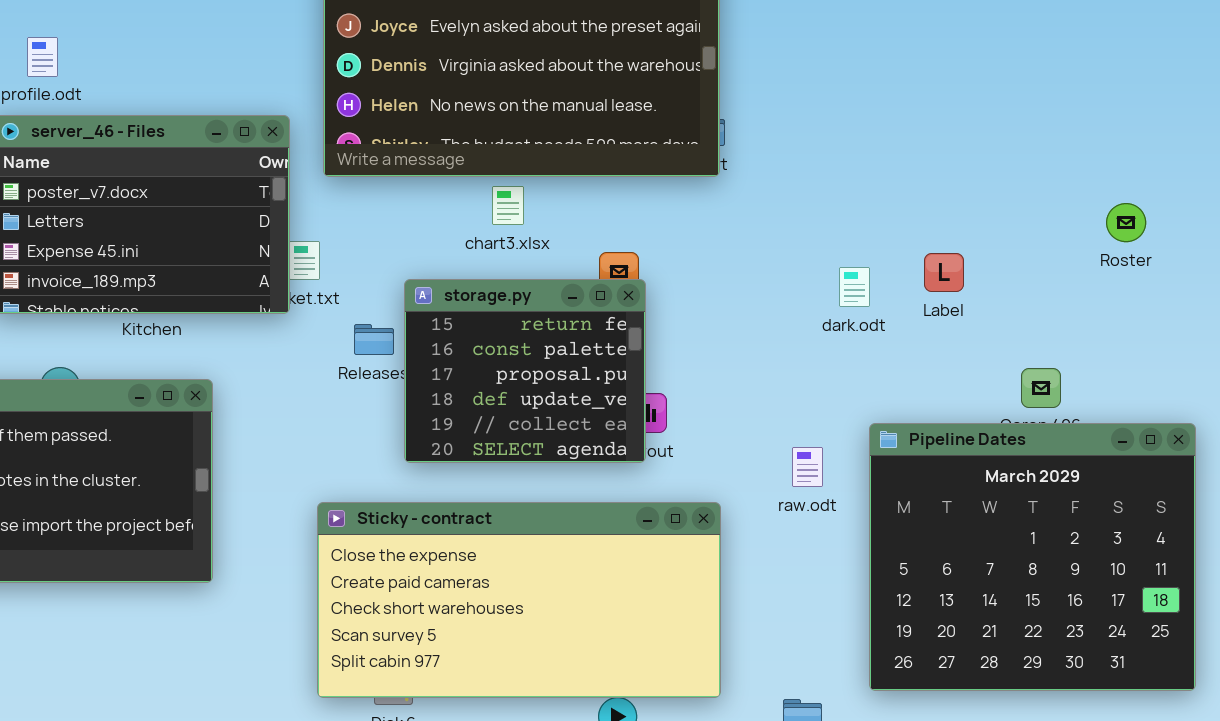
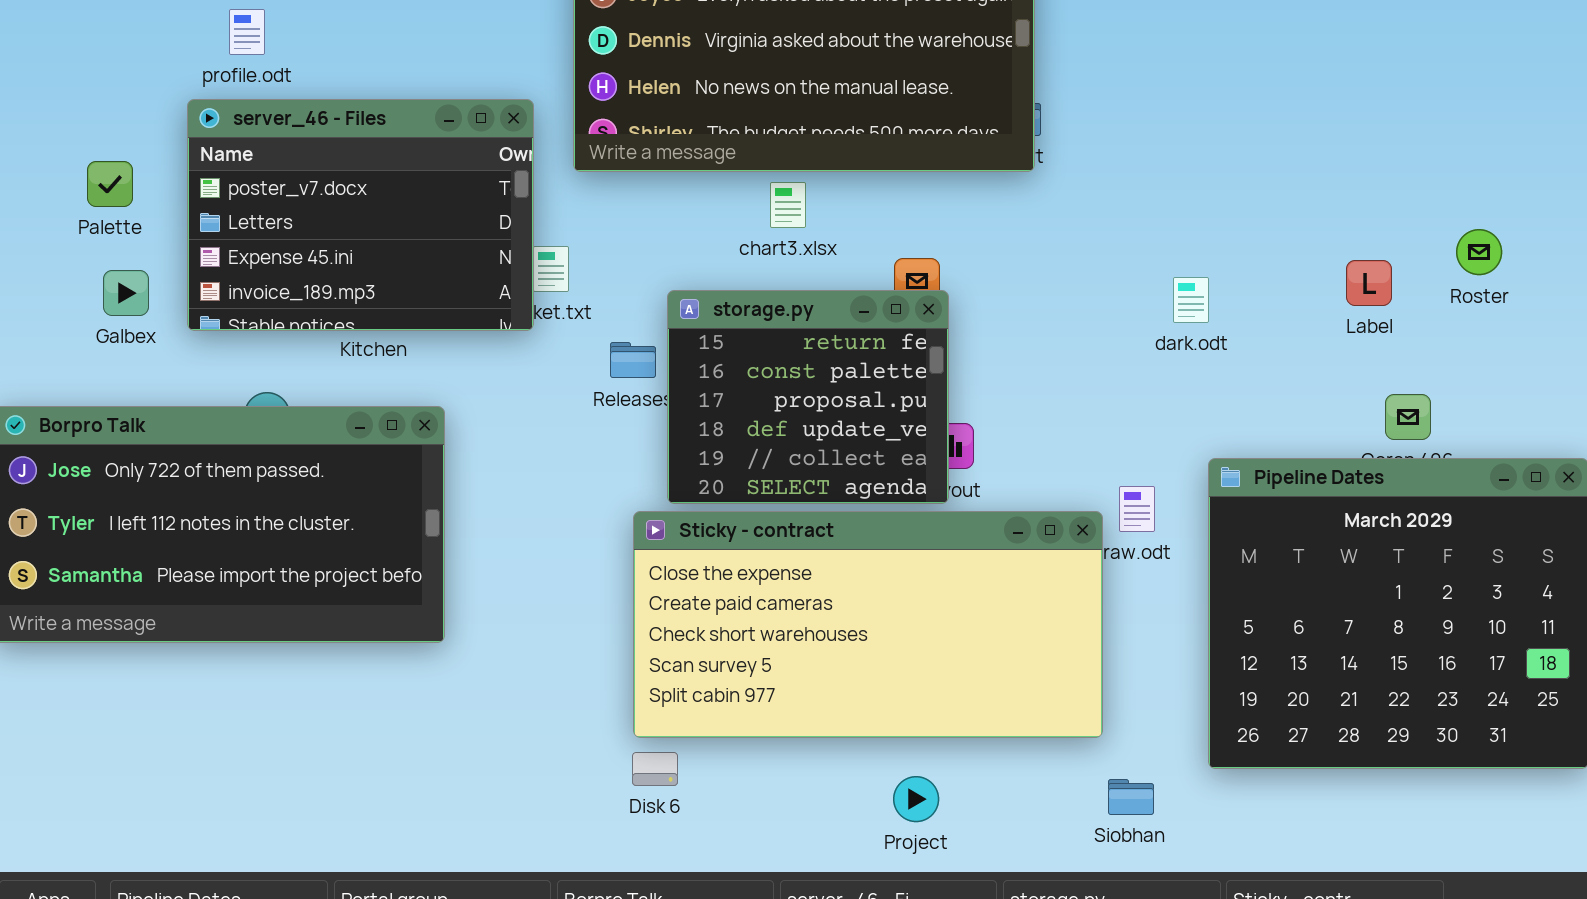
Roster: [1106,203,1146,242] -> [1456,229,1502,275], moved
Label: [924,253,964,292] -> [1346,260,1392,306], moved
Sticky - contract: [317,502,721,698] -> [633,511,1103,738], moved

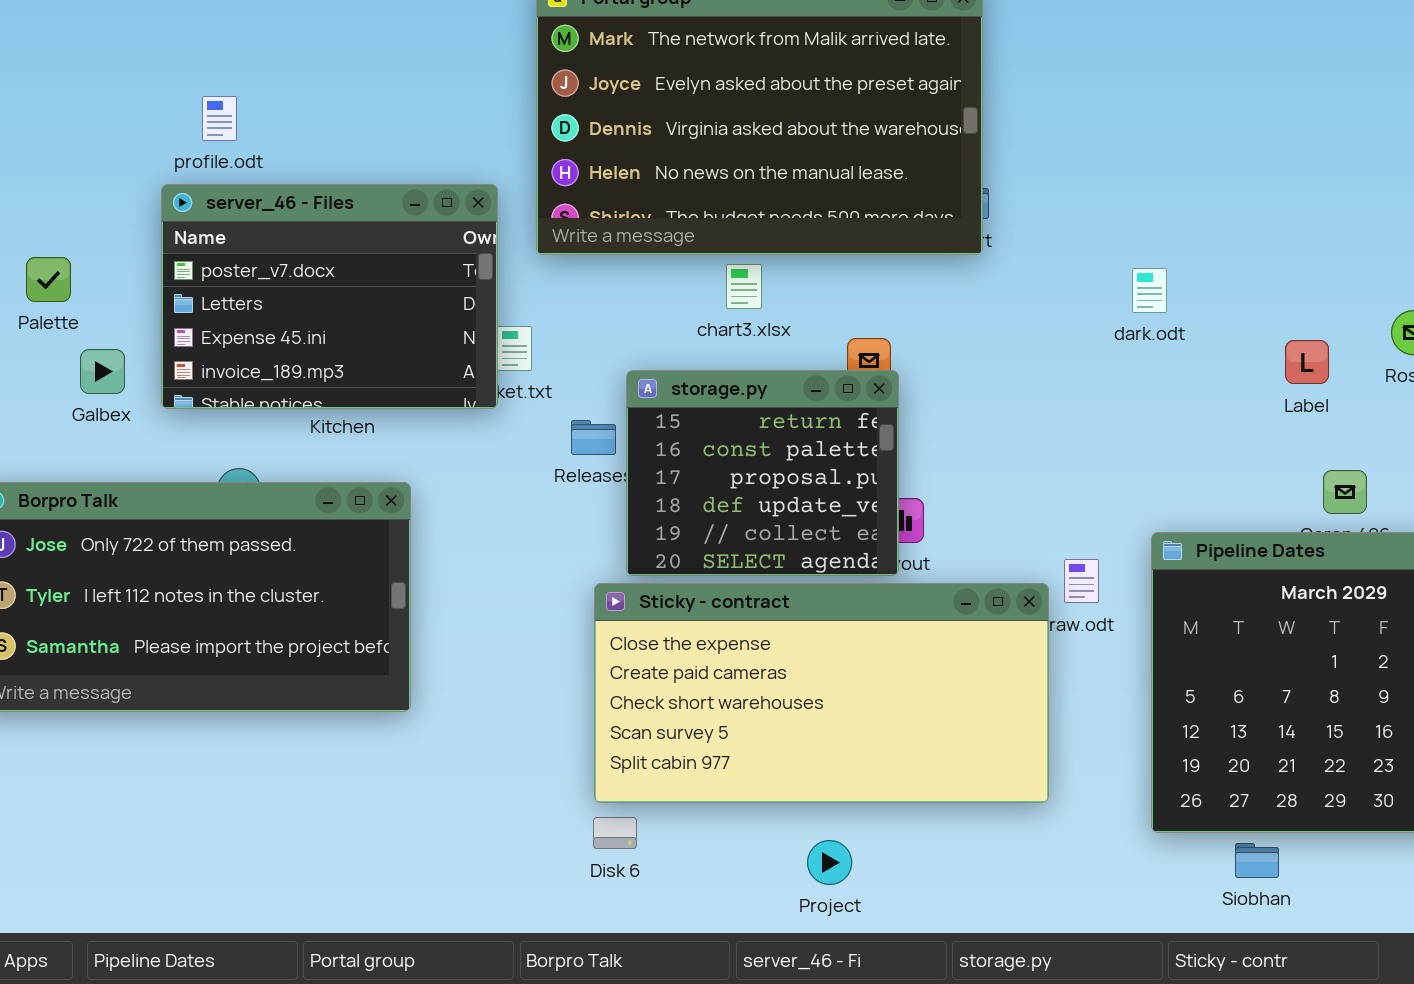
Palette: [87,161,133,207] -> [26,257,71,302], moved
dark.odt: [1173,277,1209,323] -> [1132,268,1167,313], moved
Project: [893,776,939,822] -> [807,840,852,885], moved
Siobhan: [1108,779,1154,815] -> [1235,843,1279,878], moved

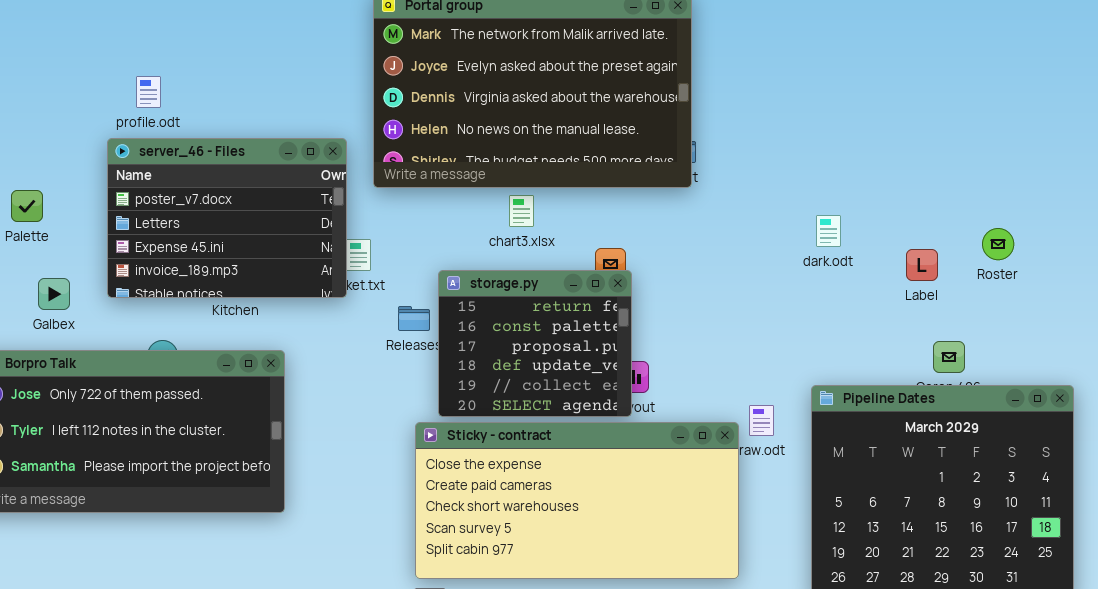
dark.odt: [1132,268,1167,313] -> [816,215,841,247], moved
Galbex: [80,349,125,394] -> [38,278,70,310], moved

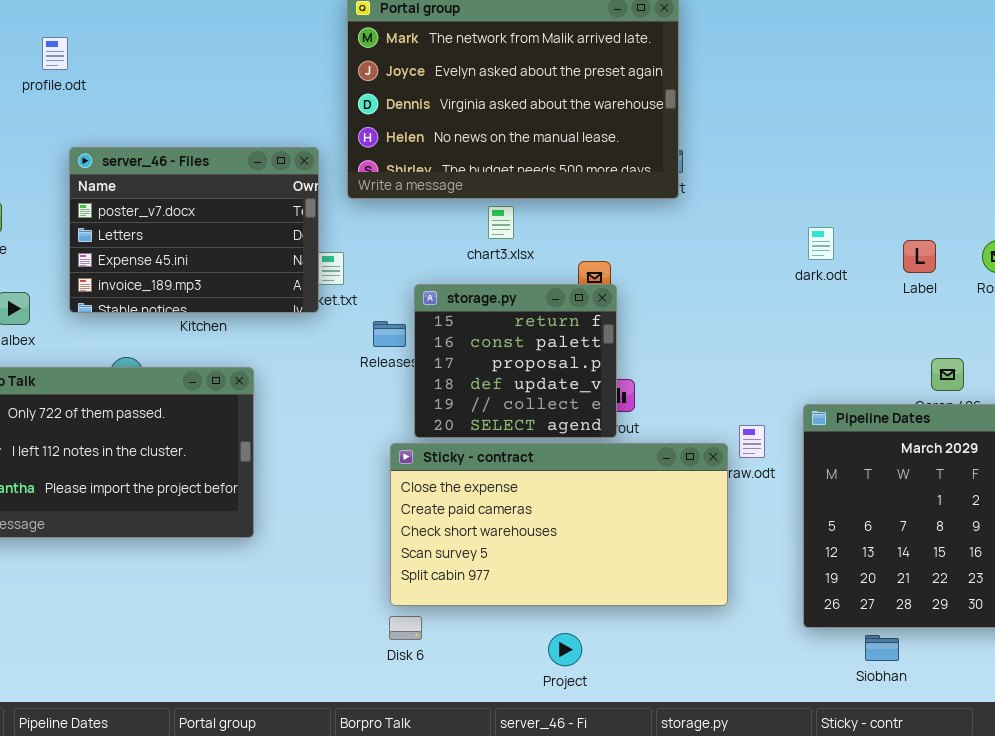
profile.odt: [136,76,161,108] -> [42,37,68,70], moved
Label: [906,249,938,281] -> [903,240,936,273], moved

